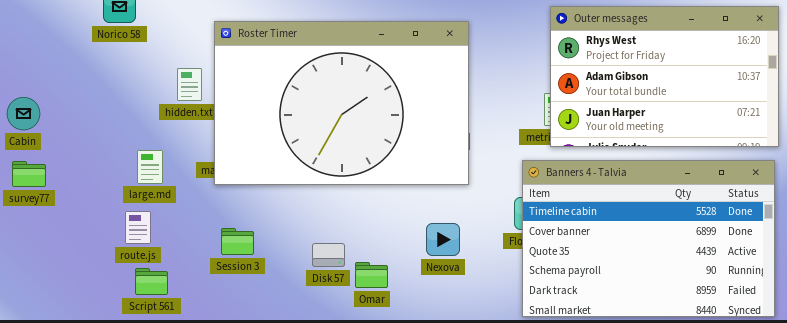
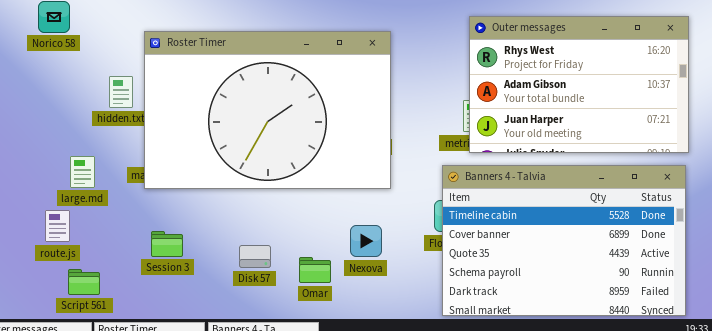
route.js: [125,211,151,244] -> [45,210,70,242], moved
Omar: [355,262,388,288] -> [299,257,331,283], moved

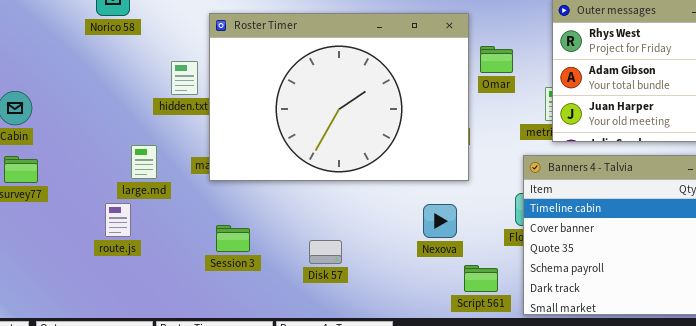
Nexova: [350,225,382,257] -> [423,204,457,238], moved
Omar: [299,257,331,283] -> [480,46,513,73], moved
Script 561: [68,269,100,295] -> [464,265,498,292], moved

